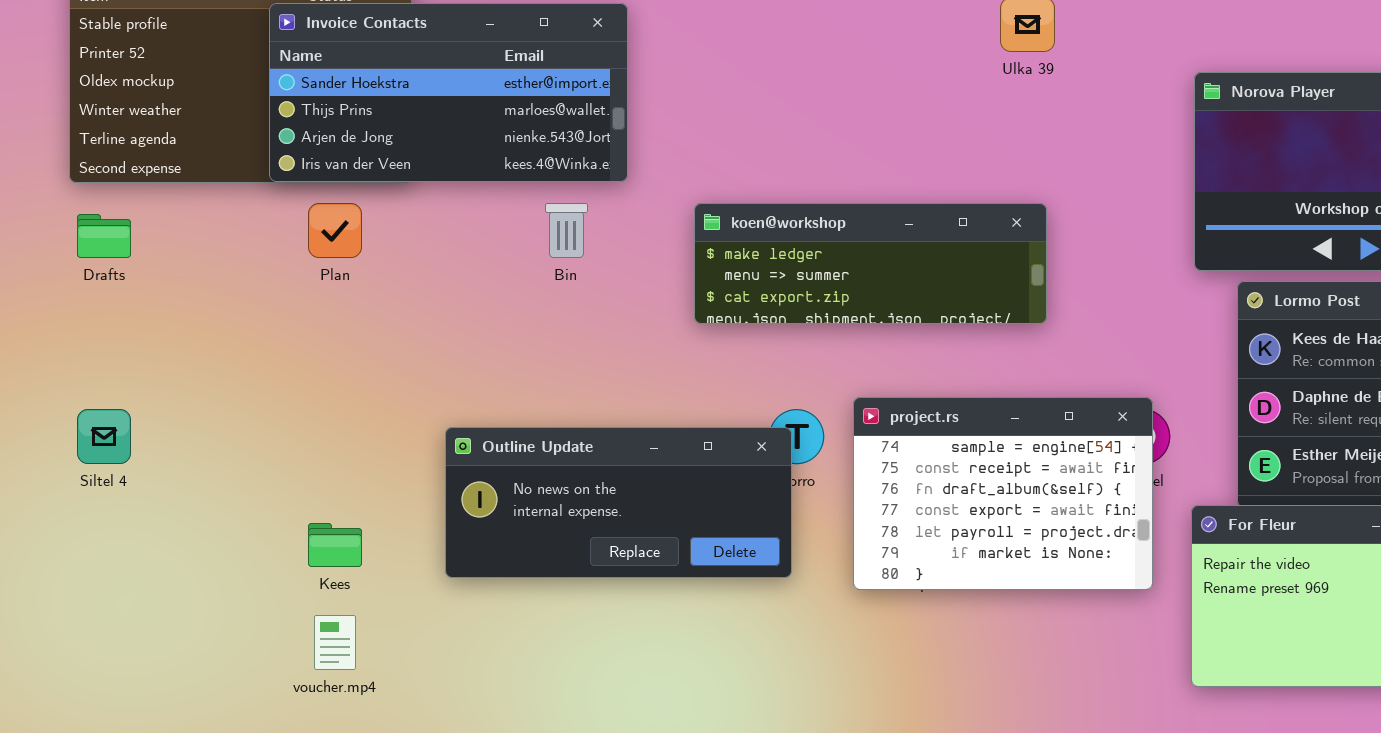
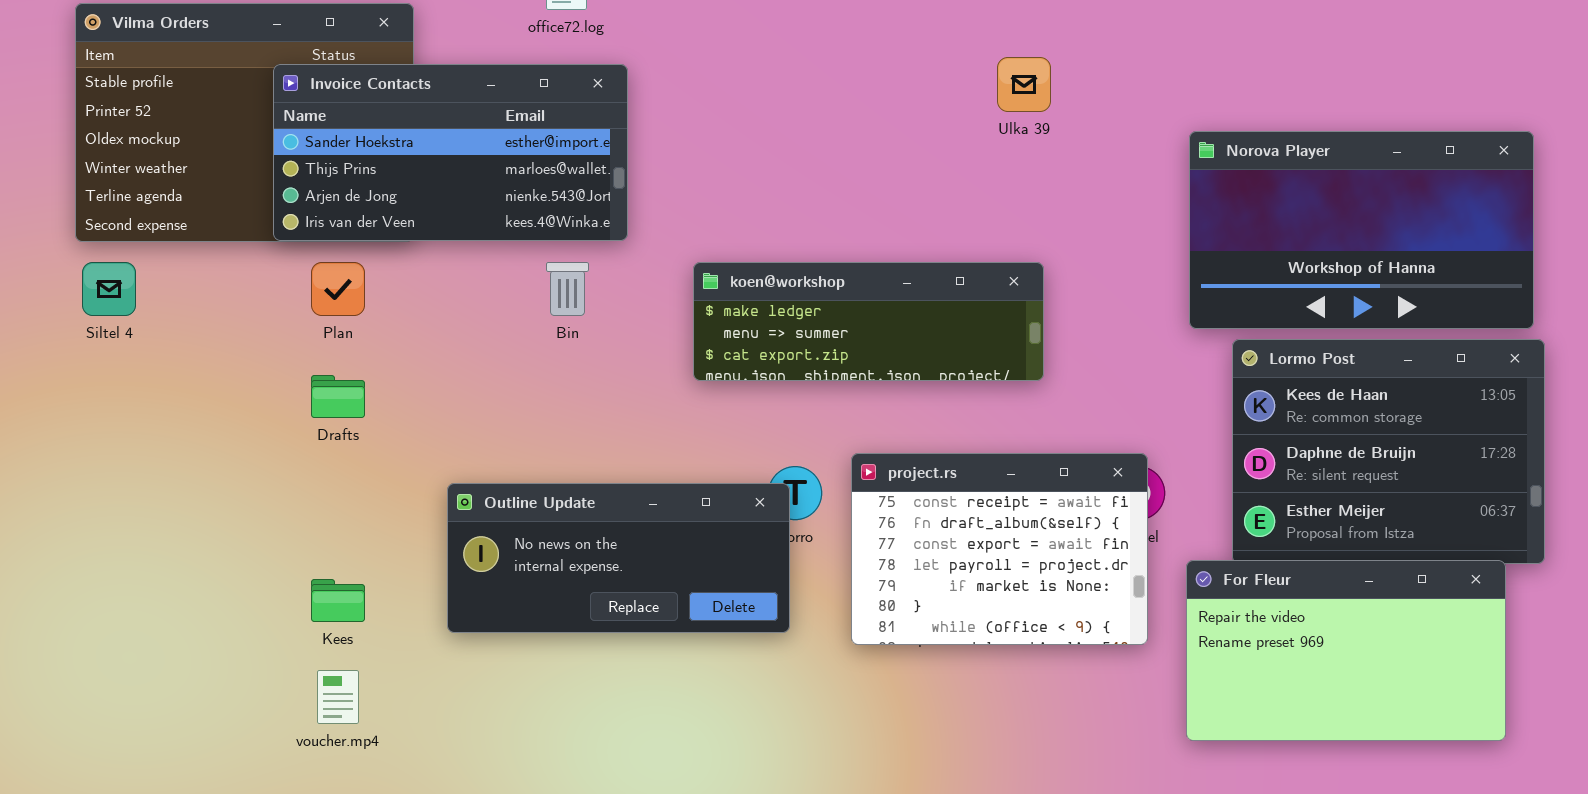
Drafts: [77,214,131,258] -> [311,375,365,418], moved
project.rs: [853,397,1153,590] -> [851,453,1148,645], scrolled down 1 row
Siltel 4: [77,409,131,464] -> [82,262,136,316], moved

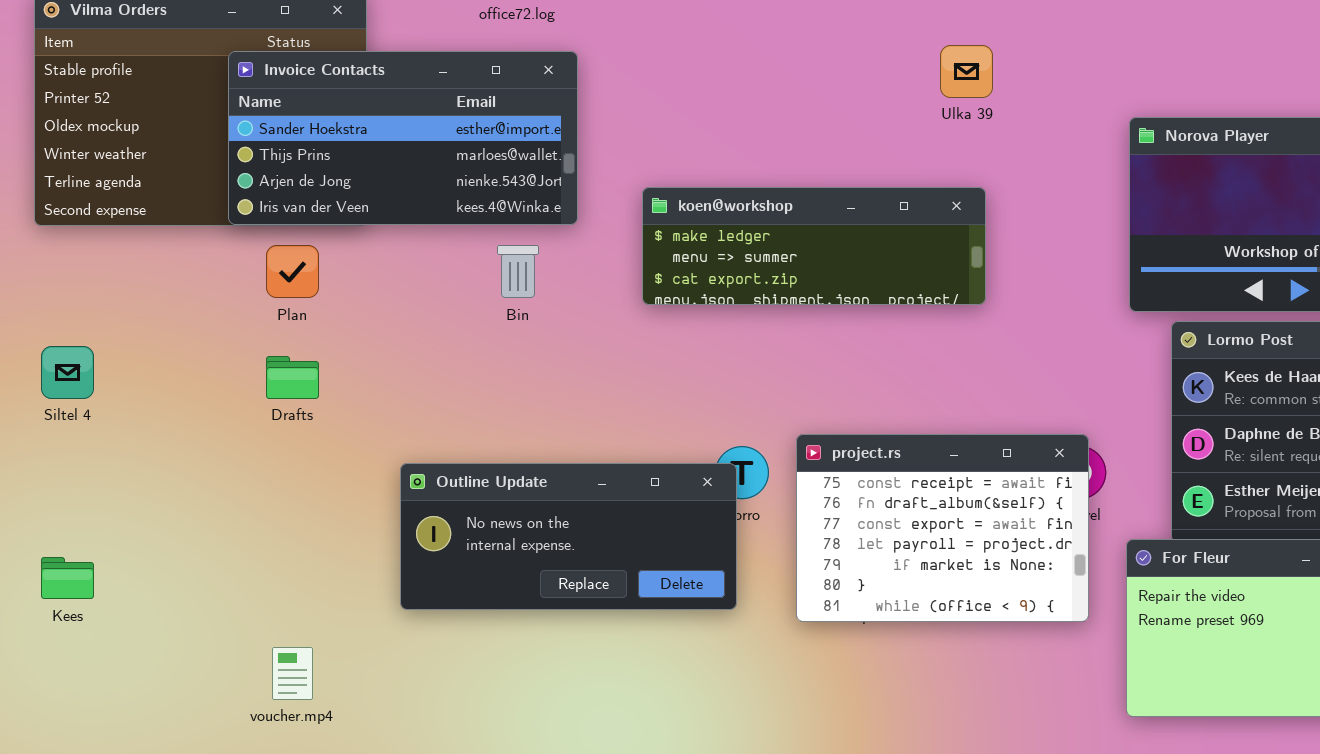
Siltel 4: [82,262,136,316] -> [41,346,94,399], moved
koen@workshop: [693,262,1044,381] -> [642,187,986,305], moved
Kees: [311,579,365,622] -> [41,557,94,599], moved

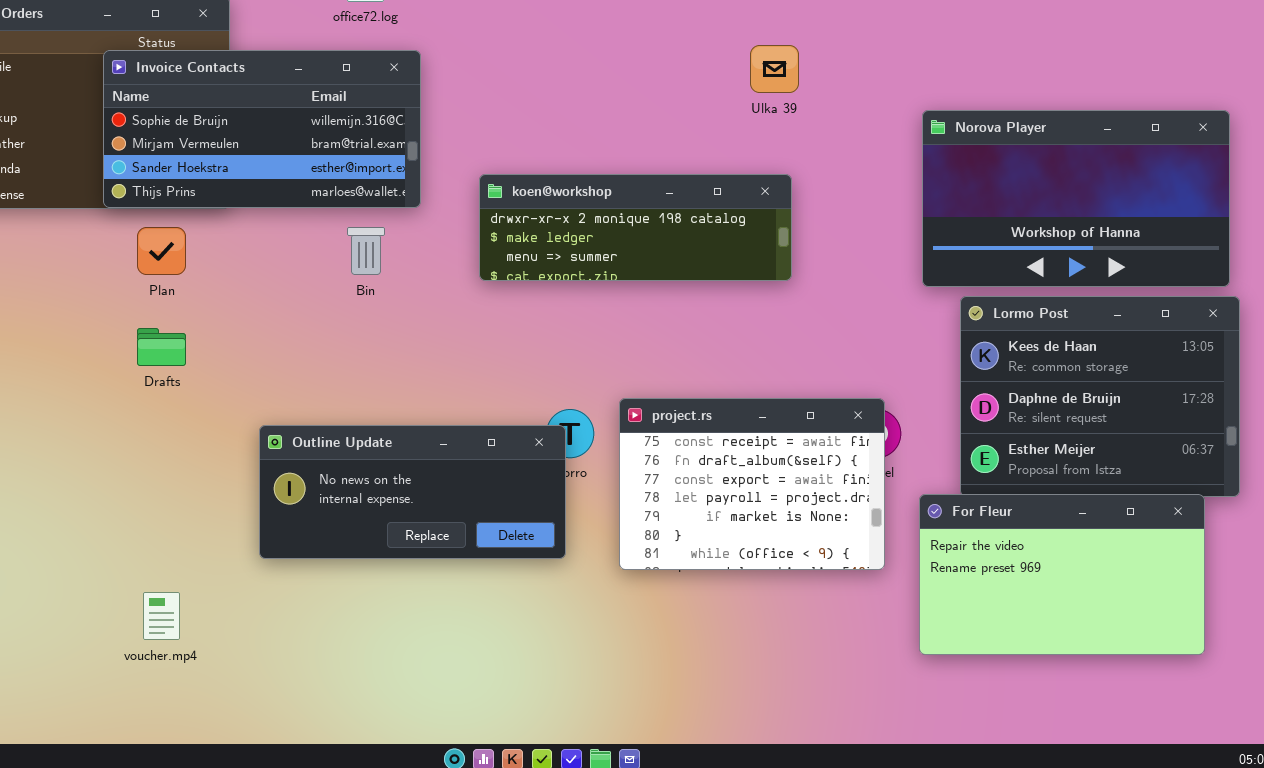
Invoice Contacts: [228,51,578,225] -> [103,50,421,208], scrolled up 2 rows
koen@workshop: [642,187,986,305] -> [479,174,792,281], scrolled up 1 row

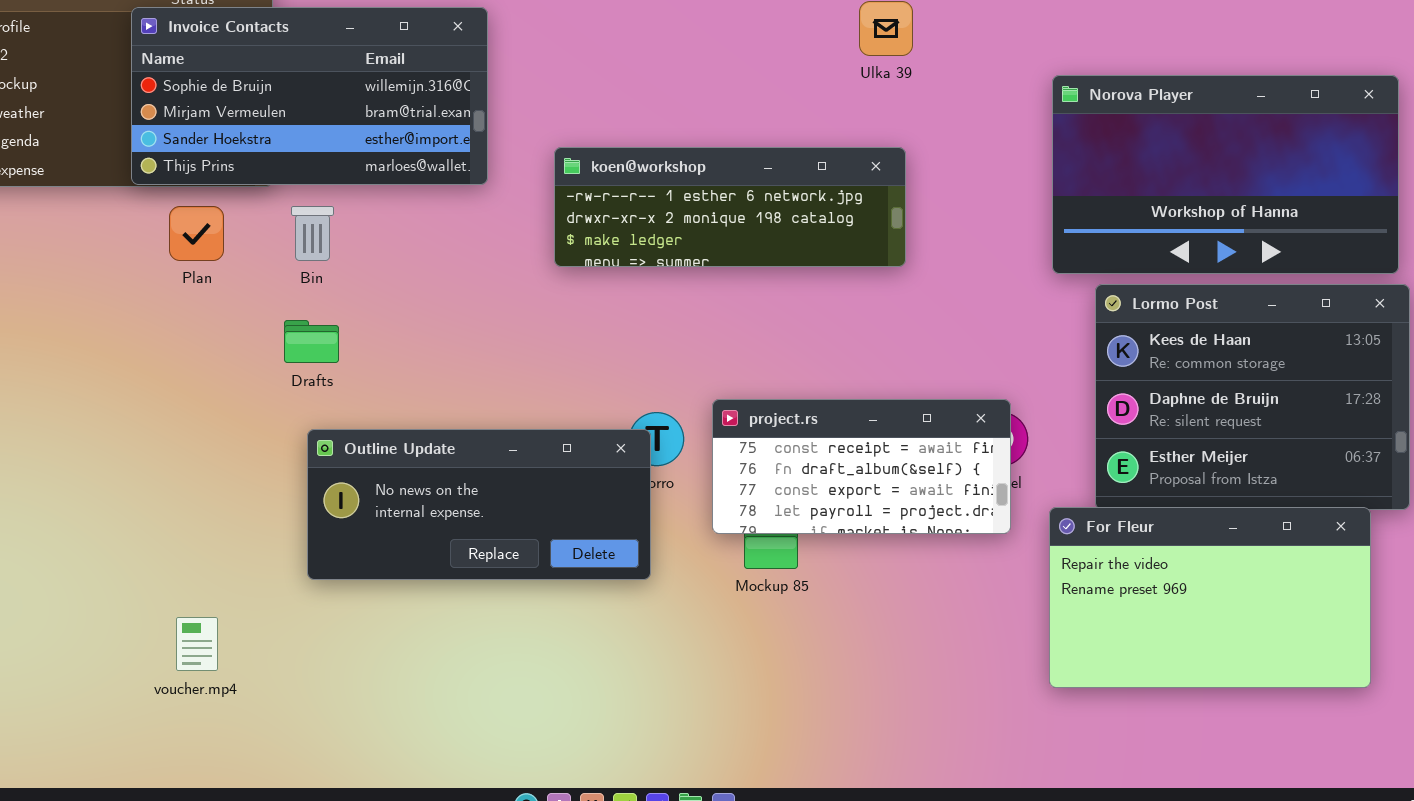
koen@workshop: [479,174,792,281] -> [554,147,906,267], scrolled up 1 row
Bin: [347,227,385,275] -> [291,206,334,261], moved
Drafts: [137,328,186,366] -> [284,320,339,363], moved
project.rs: [619,398,885,570] -> [712,399,1011,534], resized

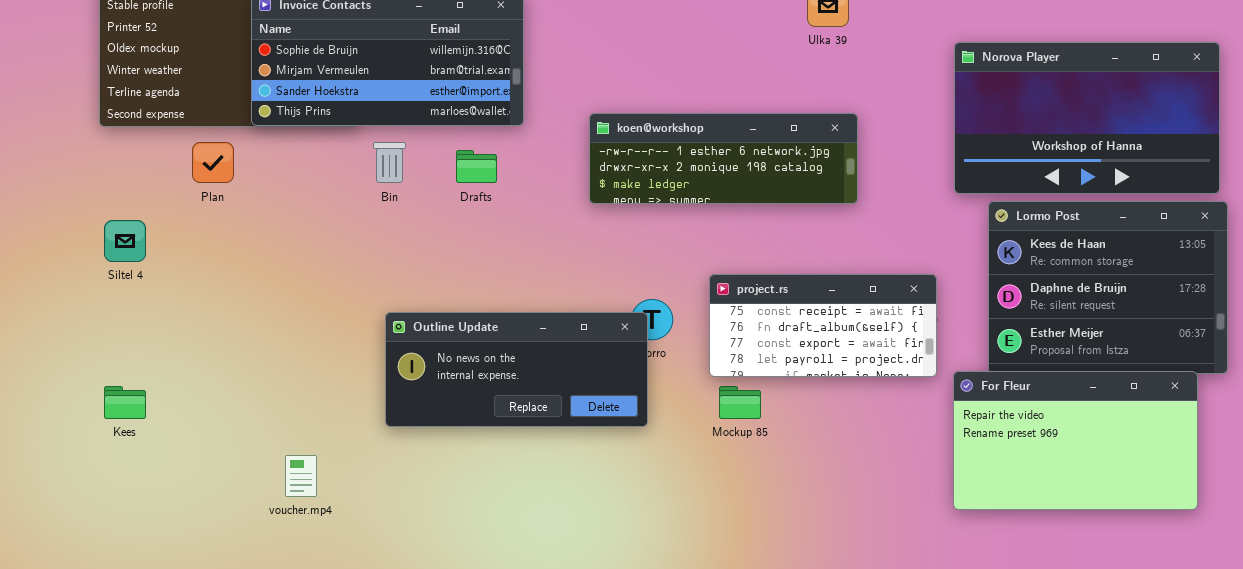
koen@workshop: [554,147,906,267] -> [589,113,858,204], moved
Plan: [169,206,224,261] -> [192,142,234,183], moved
Drafts: [284,320,339,363] -> [456,150,497,183], moved
project.rs: [712,399,1011,534] -> [709,274,937,377], moved

